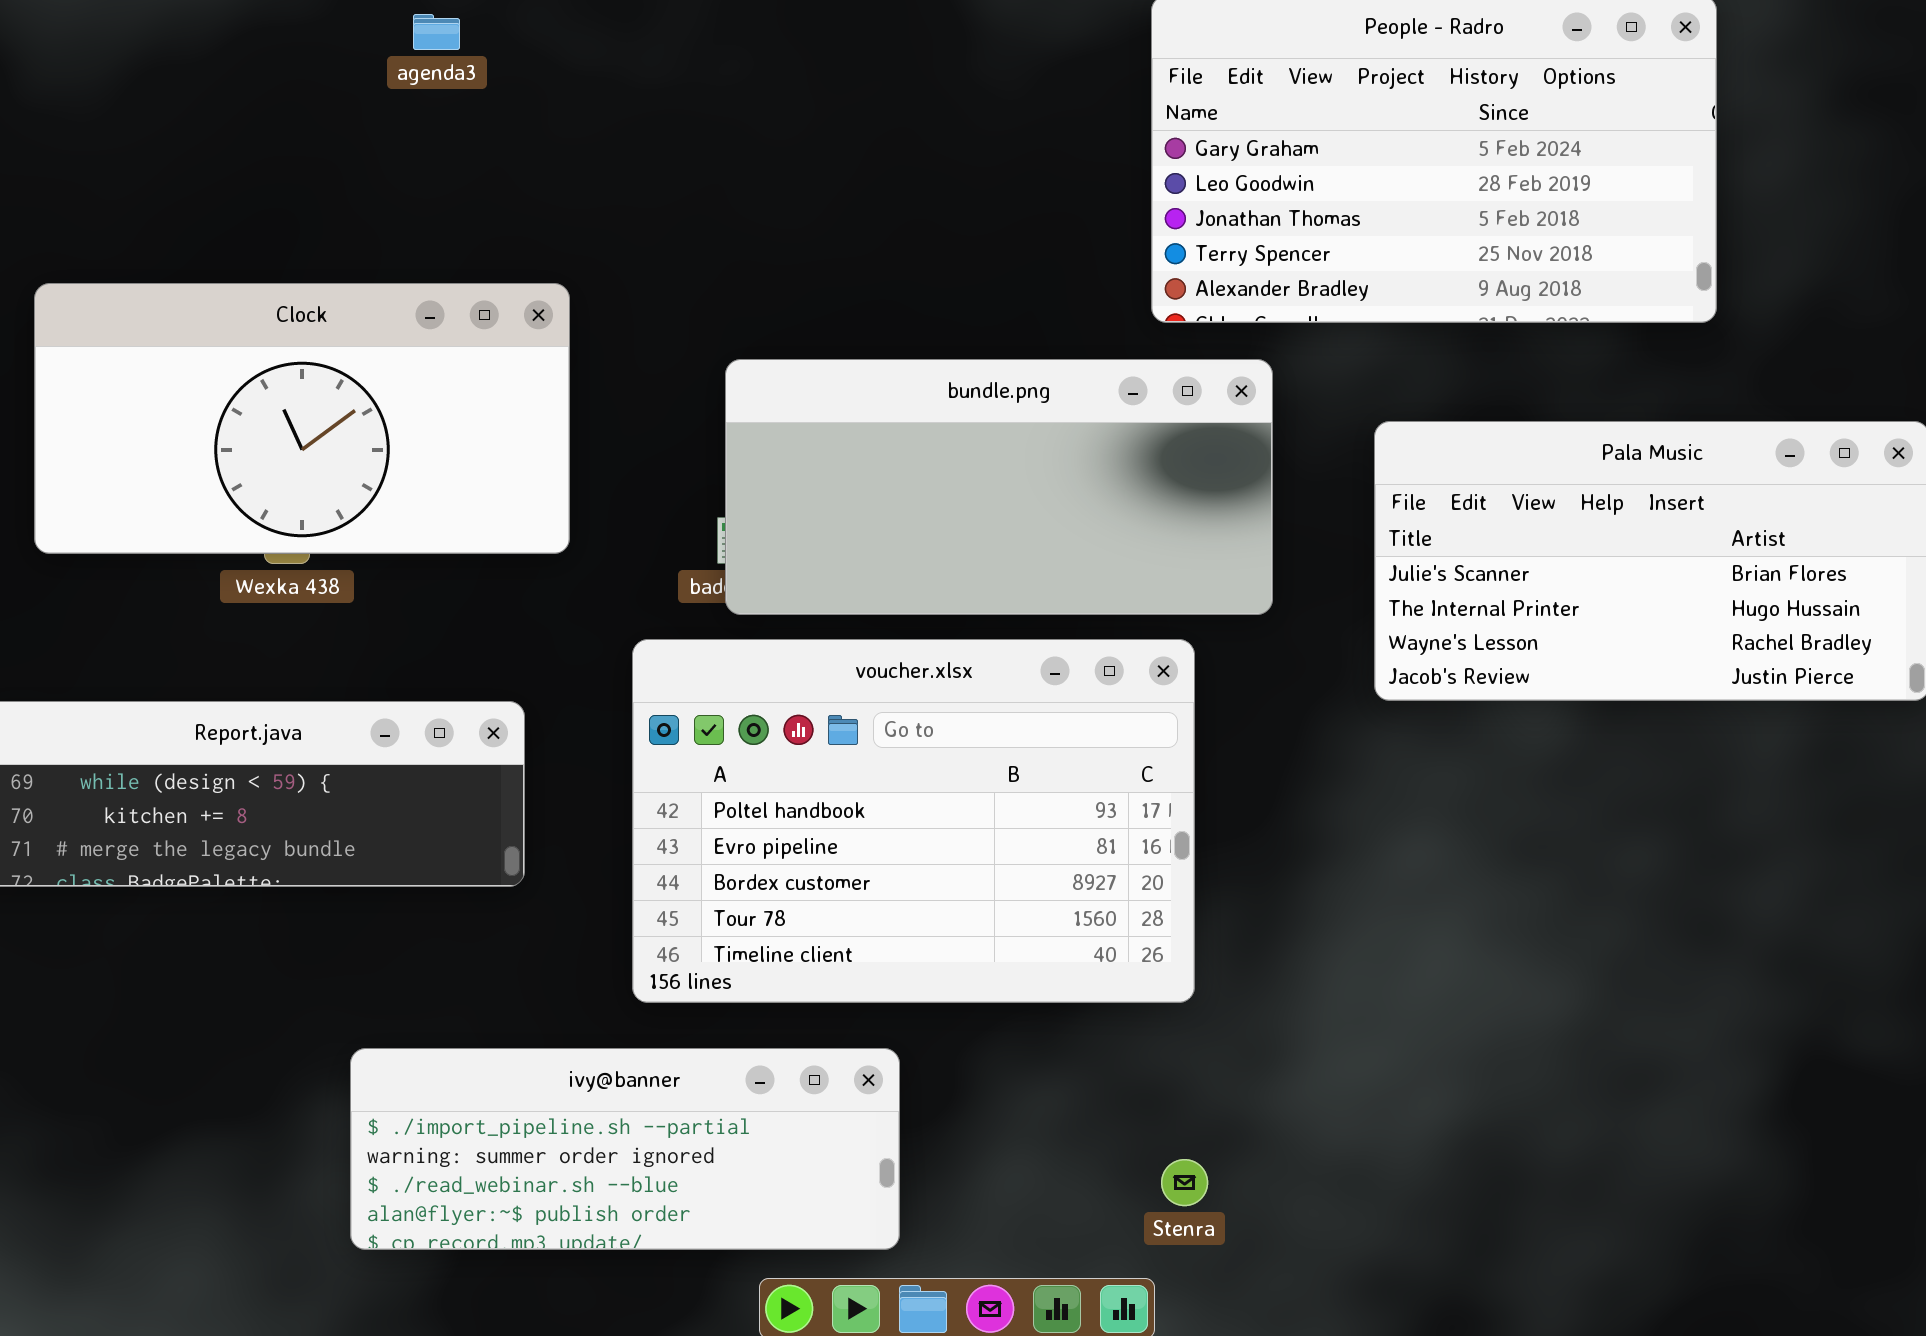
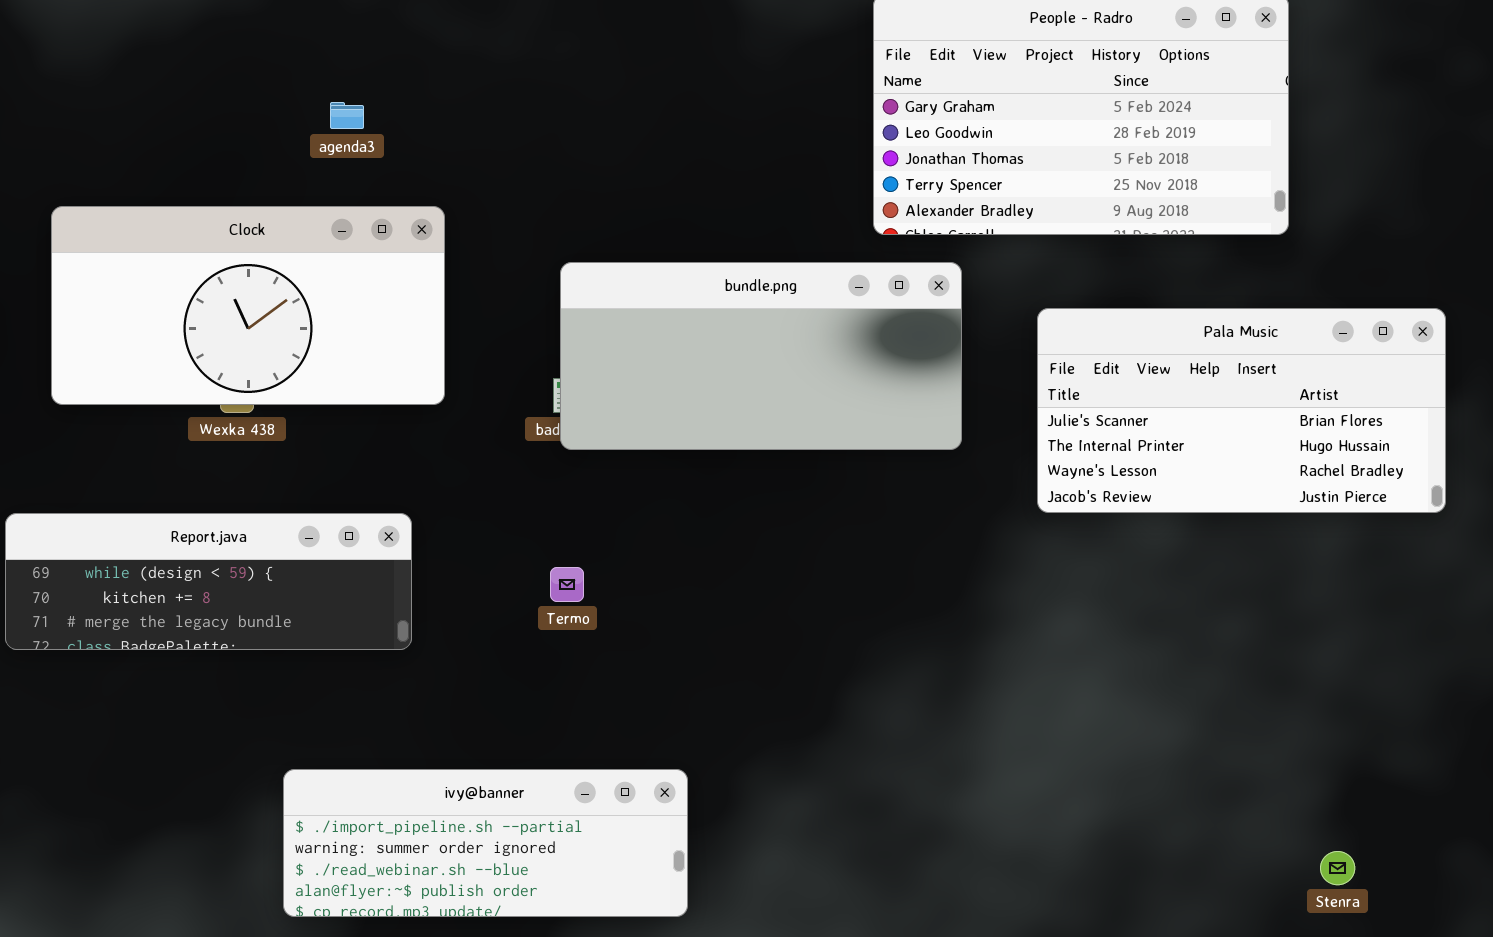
agenda3: [413,14,460,50] -> [330,102,364,129], moved
voucher.xlsx: [632,639,1195,1003] -> none, closed
Stenra: [1161,1159,1208,1206] -> [1320,851,1355,885], moved

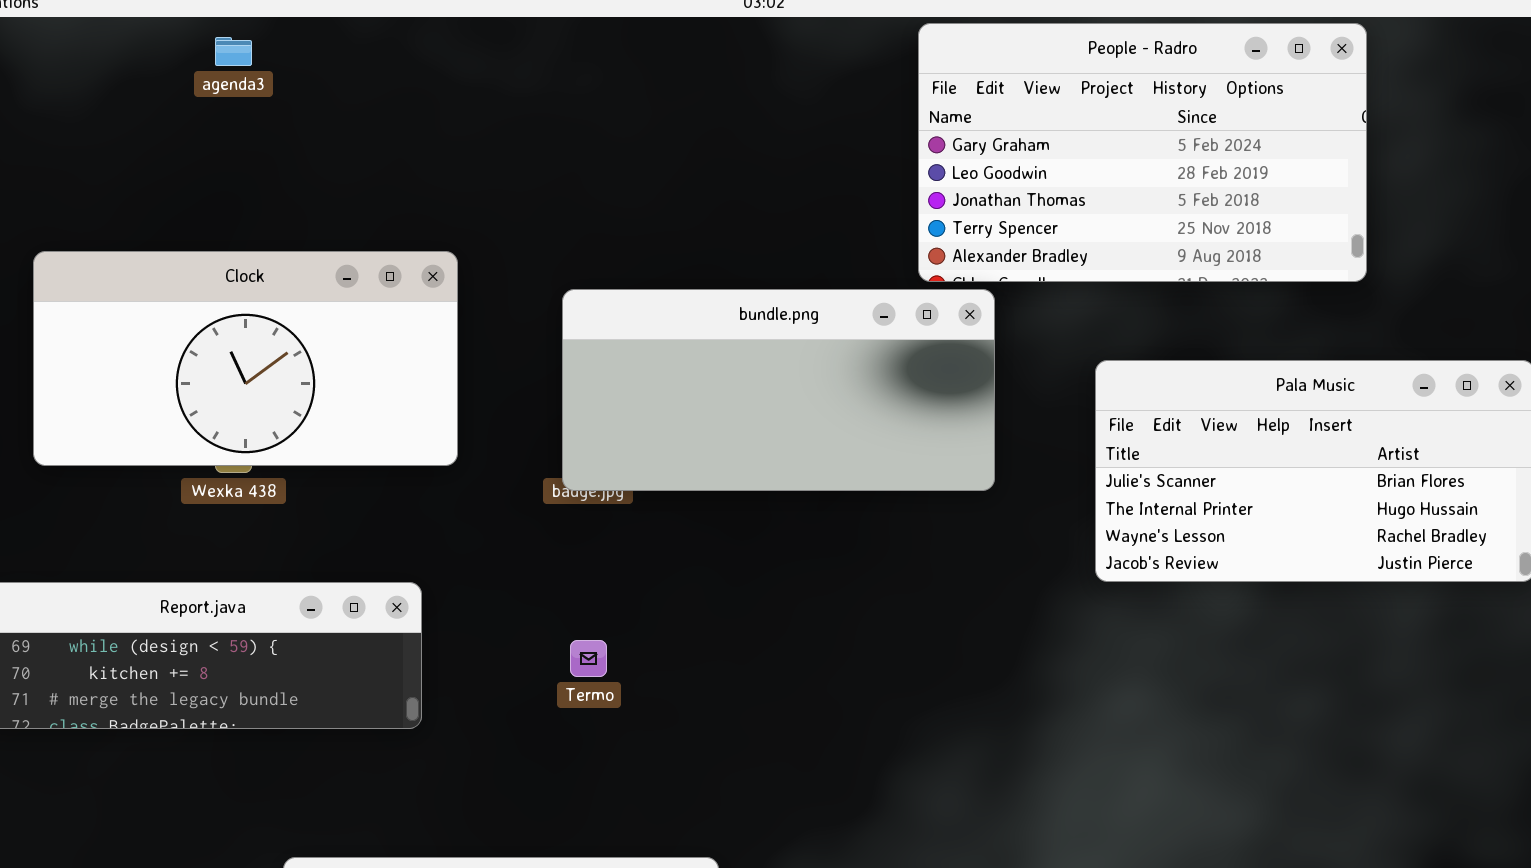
agenda3: [330,102,364,129] -> [215,37,252,66], moved
bundle.png: [560,262,962,450] -> [562,289,995,491], moved

